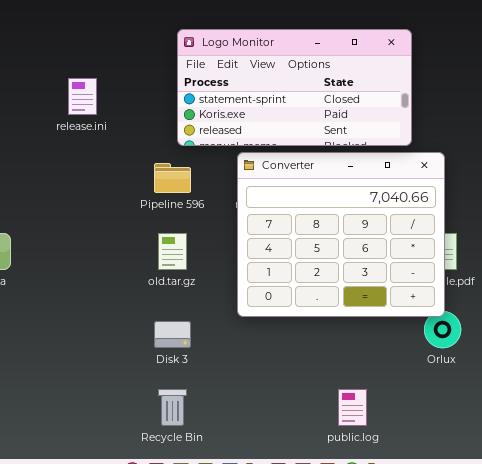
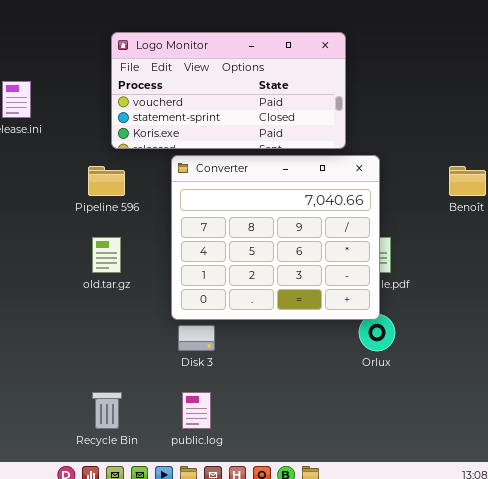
Logo Monitor: [177,29,412,146] -> [111,32,346,149], scrolled up 1 row
Disk 3: [154,321,191,348] -> [178,325,215,351], moved
public.log: [338,389,367,426] -> [182,392,211,429], moved

